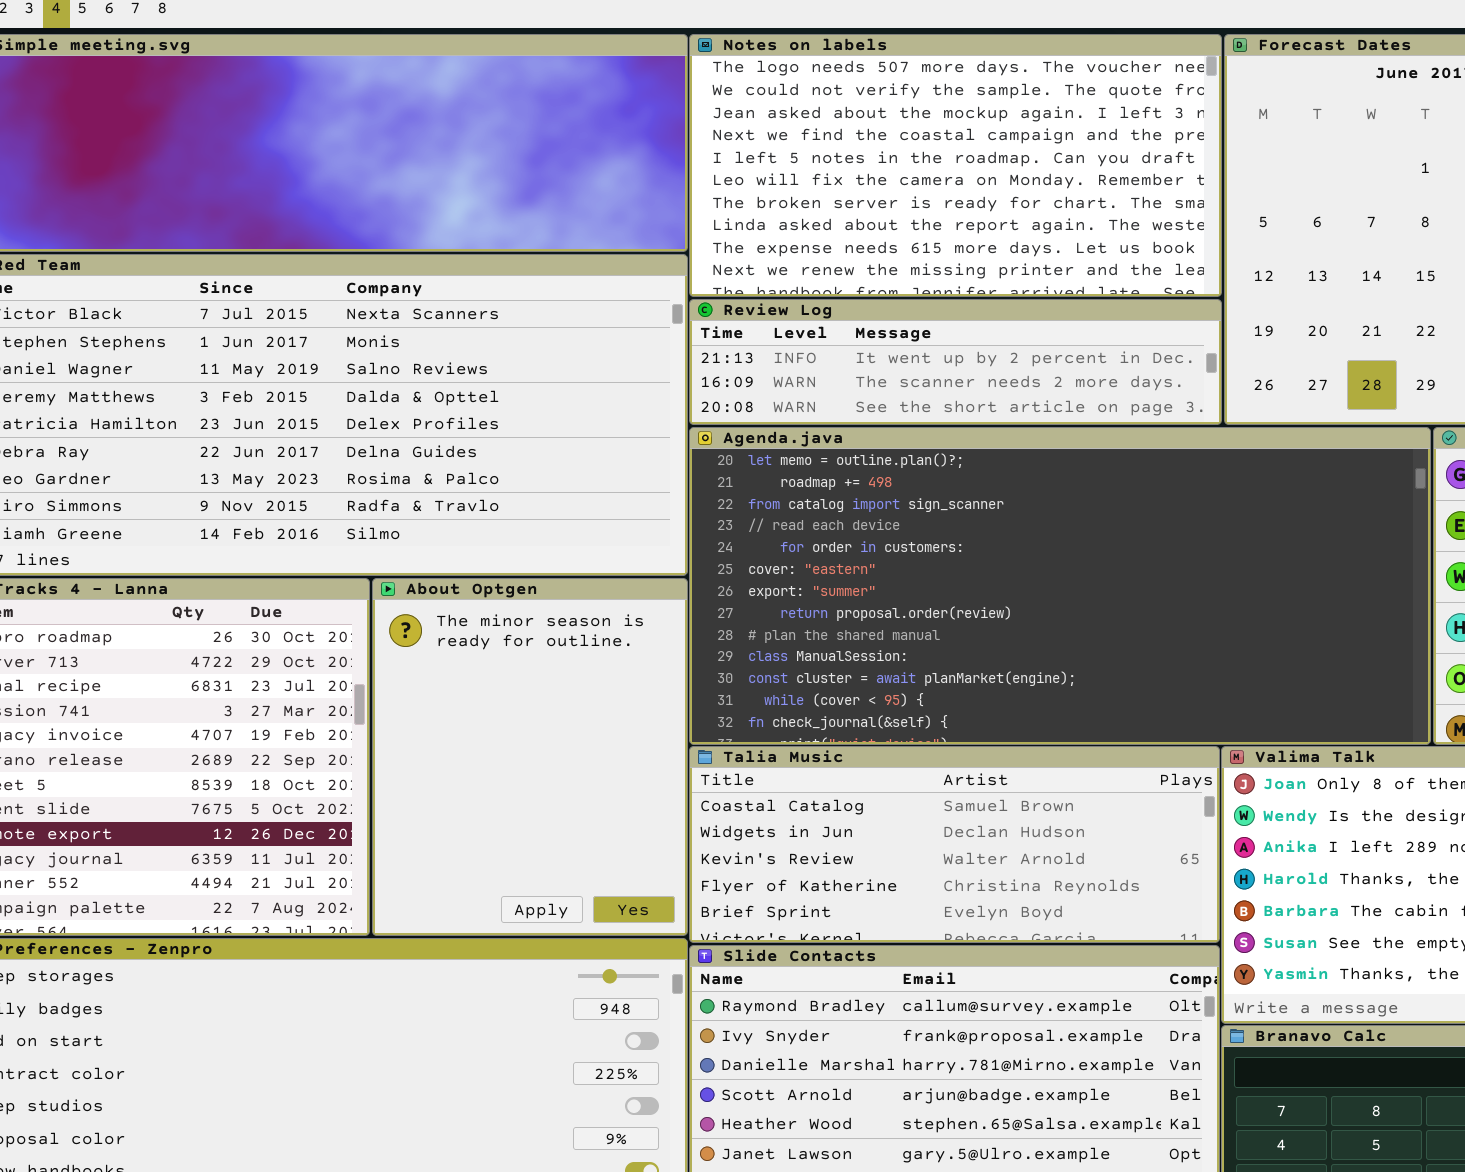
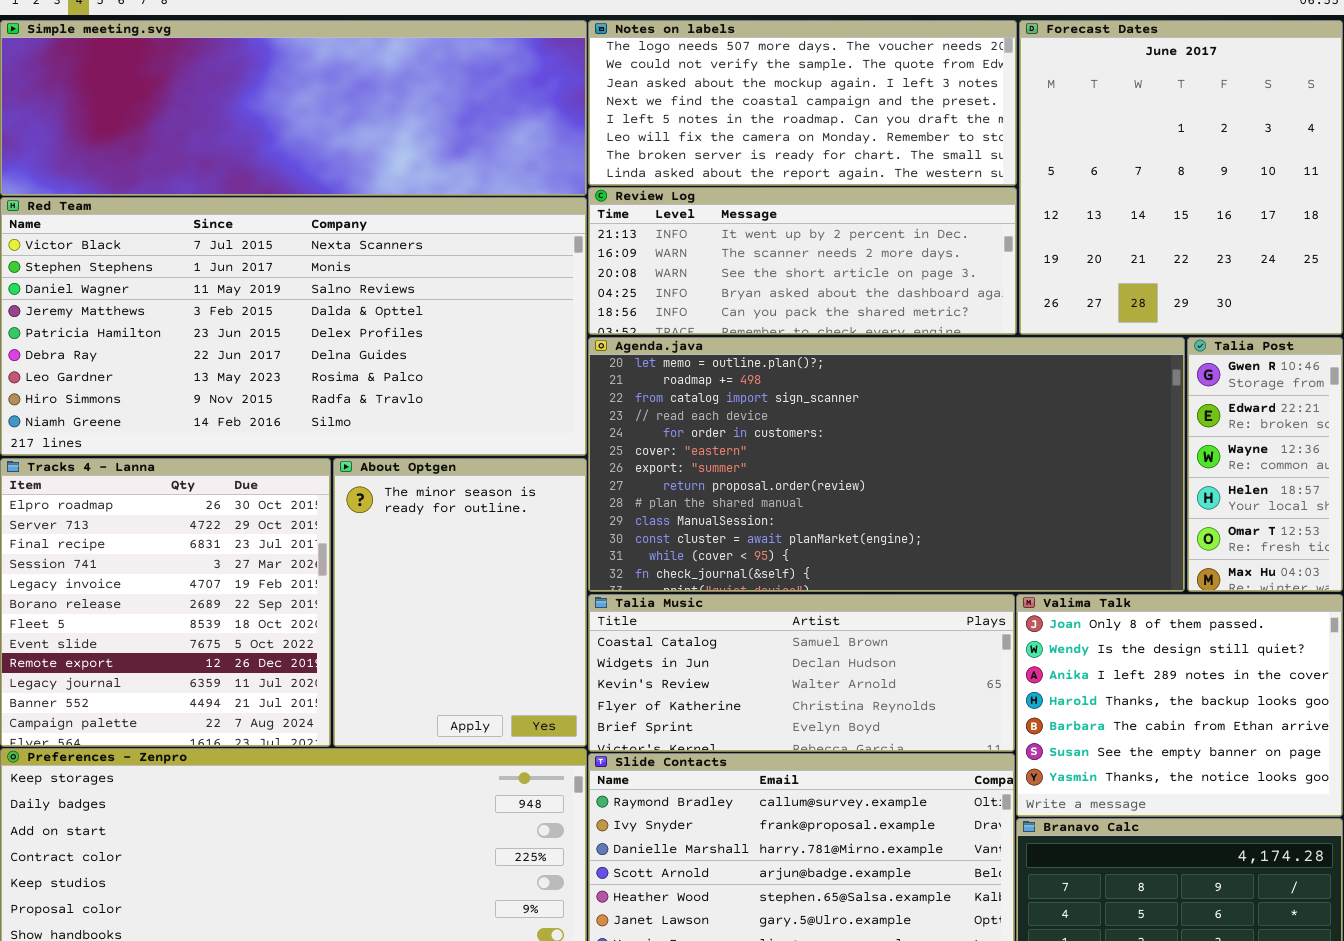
Notes on labels: [689,34,1222,297] -> [588,20,1017,186], resized
Review Log: [689,299,1222,425] -> [588,187,1017,335], resized

